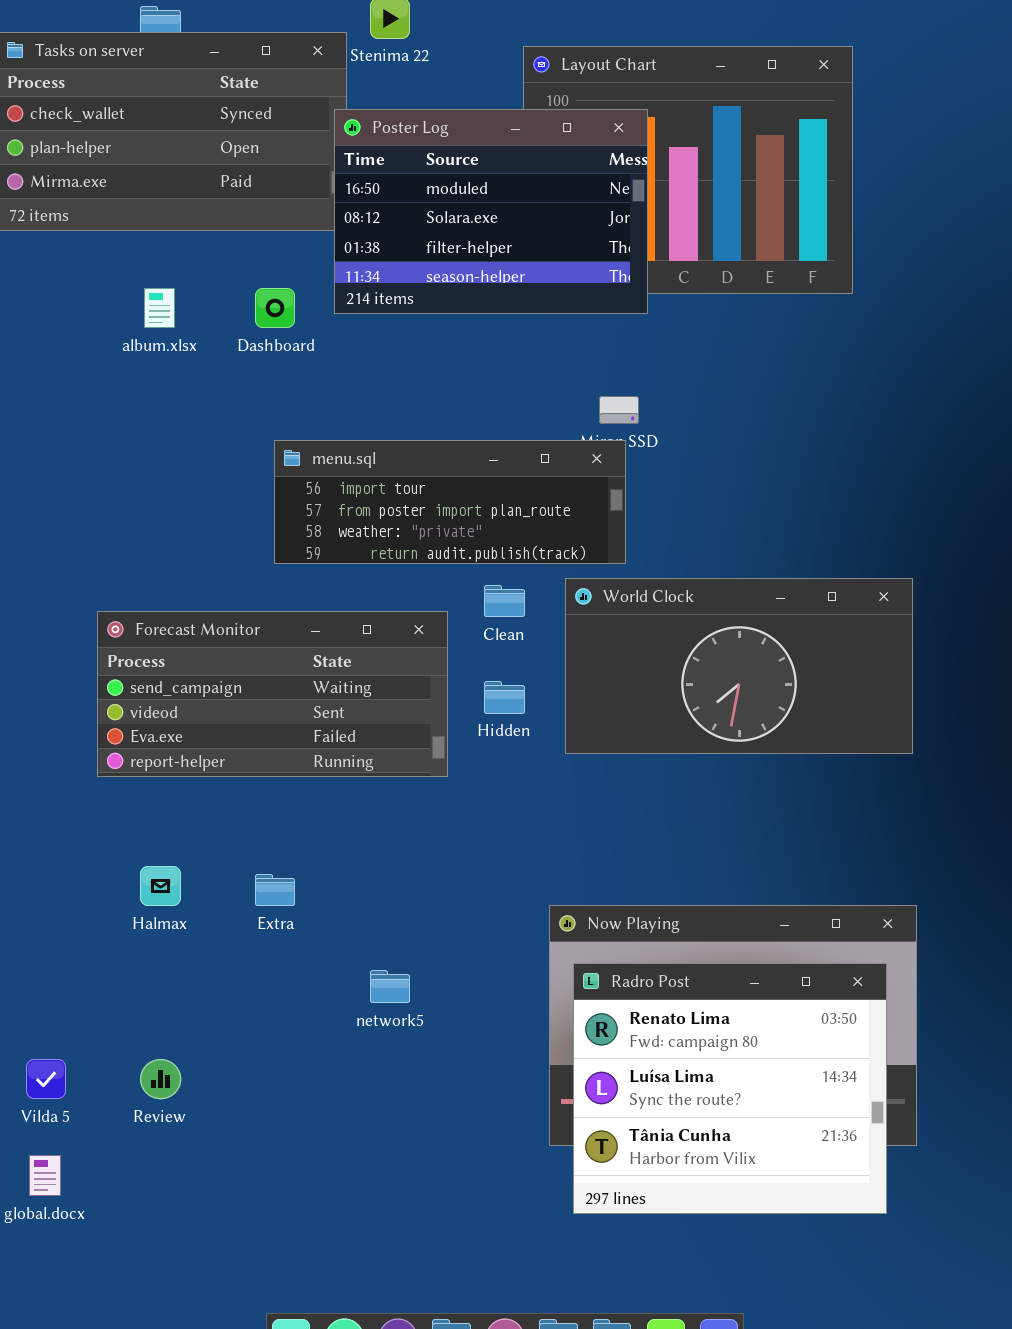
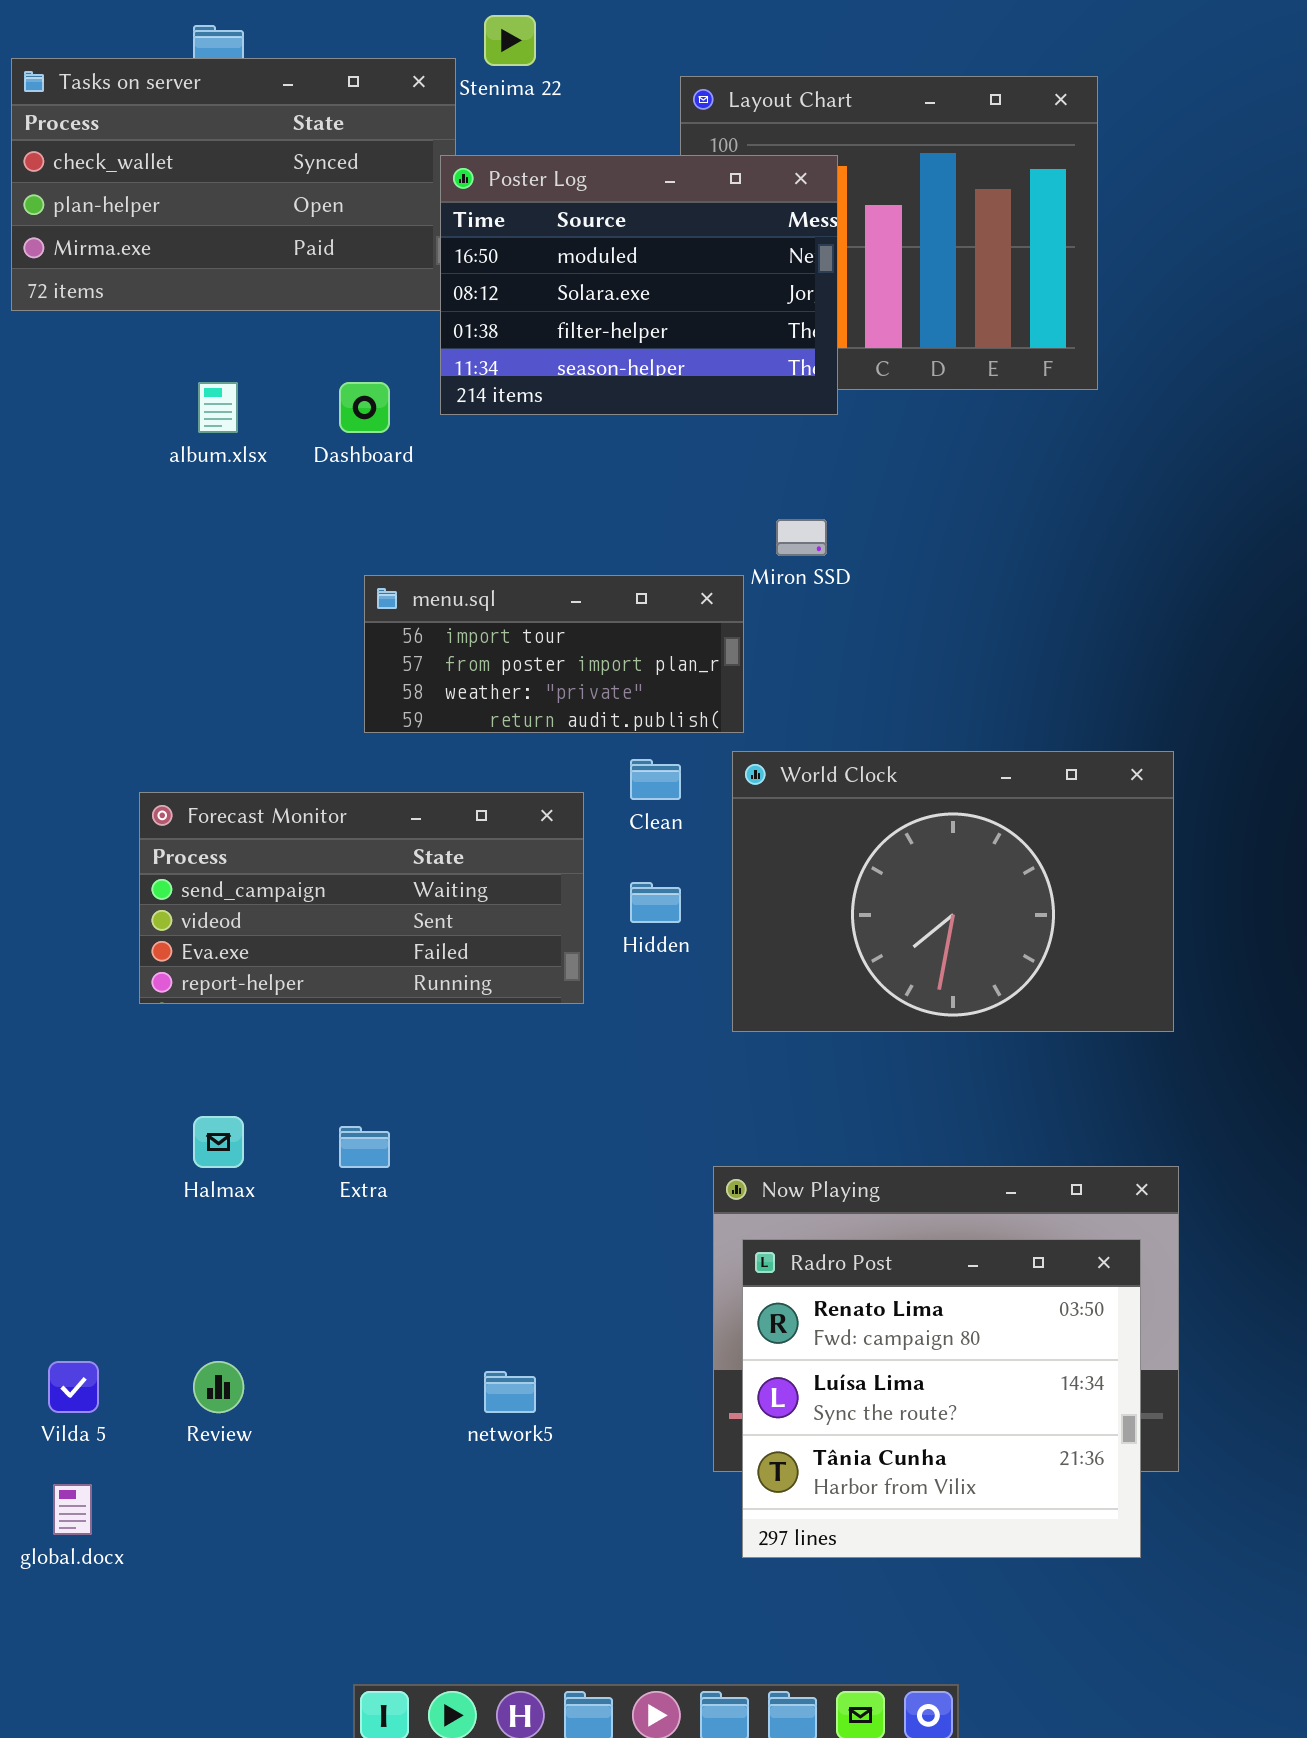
menu.sql: [274,440,626,564] -> [364,575,744,733], resized
World Clock: [565,578,913,754] -> [732,751,1174,1032], resized
network5: [370,970,410,1003] -> [484,1371,536,1413], moved

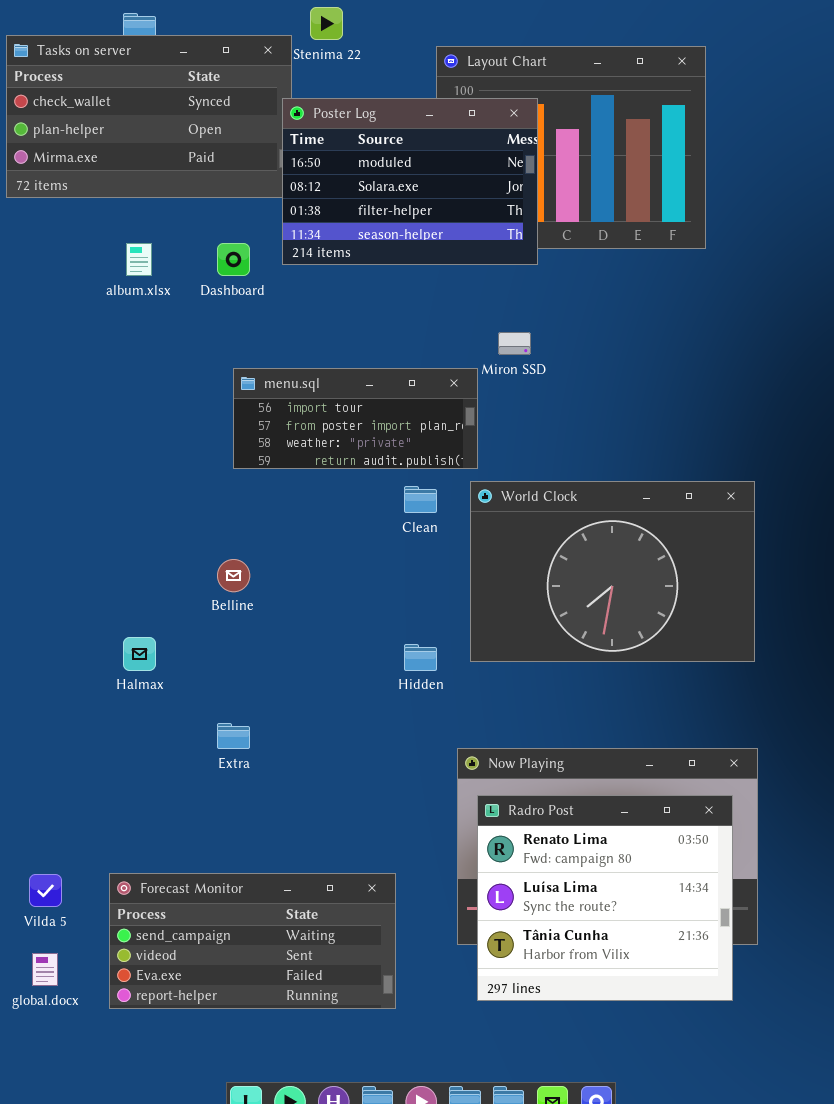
Forecast Monitor: [139,792,584,1004] -> [109,873,396,1009], moved
Hidden: [630,882,681,923] -> [404,644,437,671], moved
Halmax: [193,1116,244,1168] -> [123,637,156,671], moved

